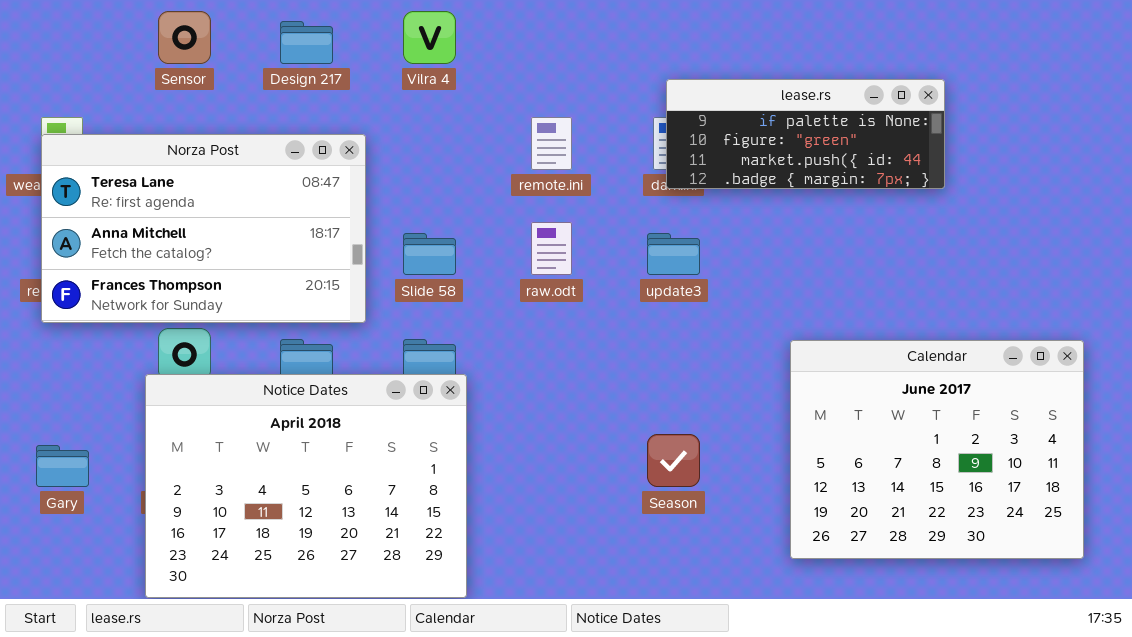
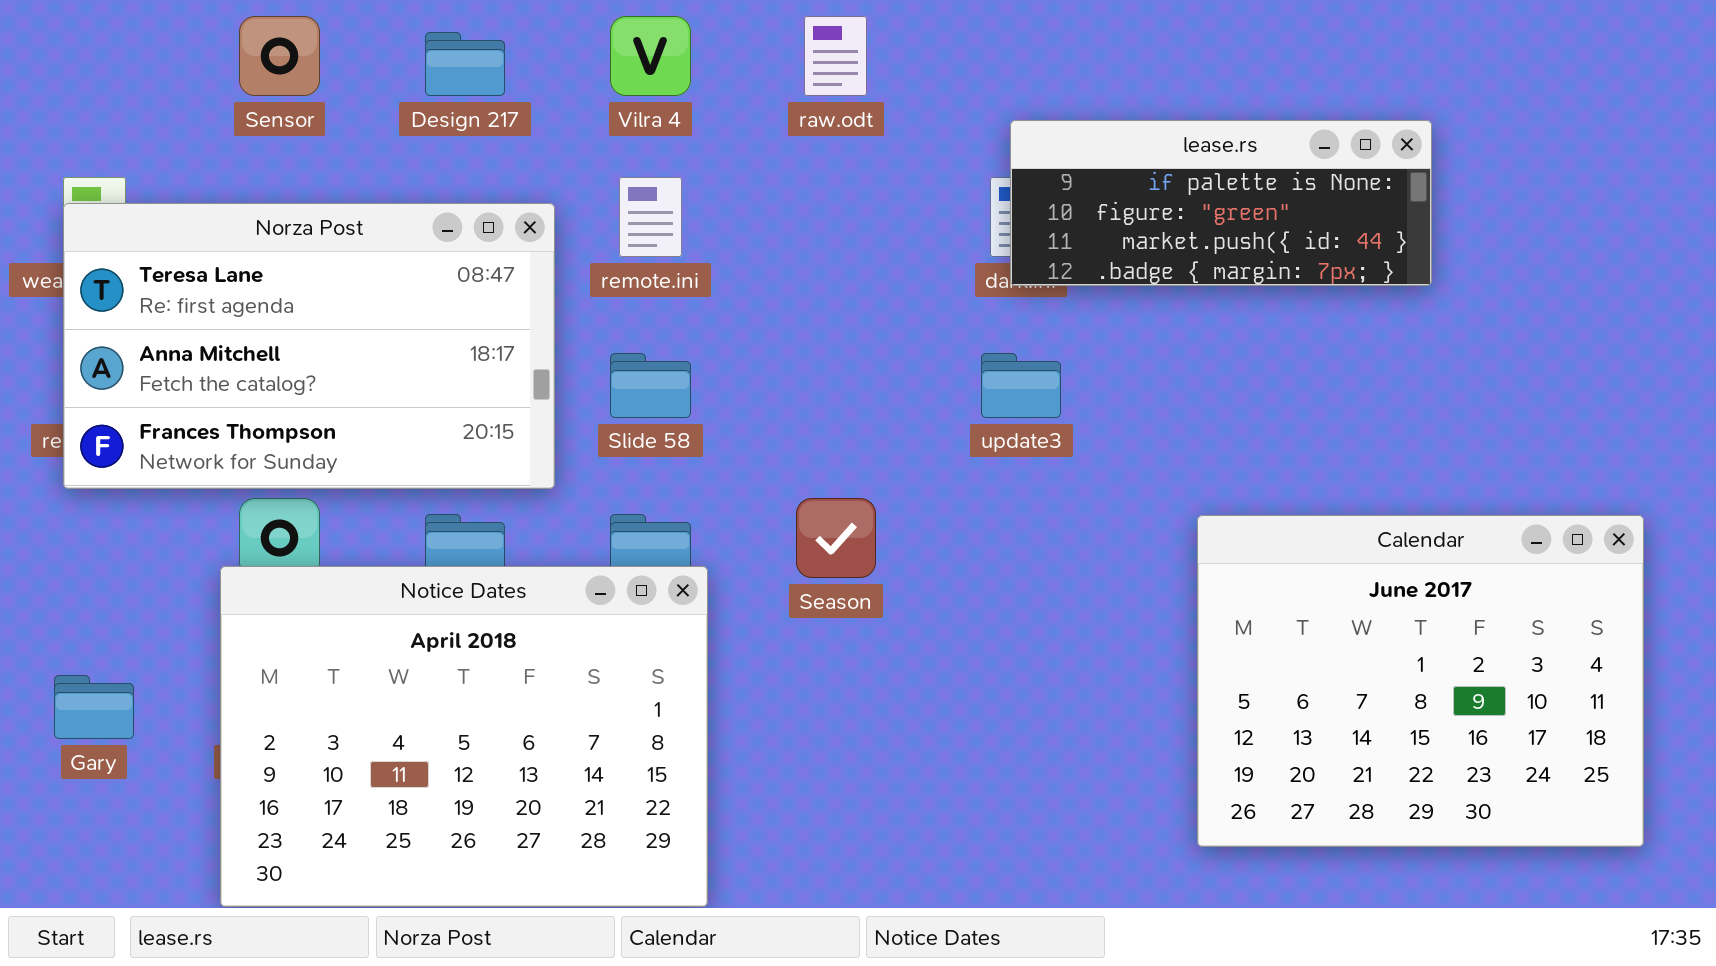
remote.ini: [531,117,572,170] -> [619,177,682,257], moved
raw.odt: [531,222,572,275] -> [804,16,867,96], moved
Season: [647,434,700,487] -> [796,498,876,578], moved

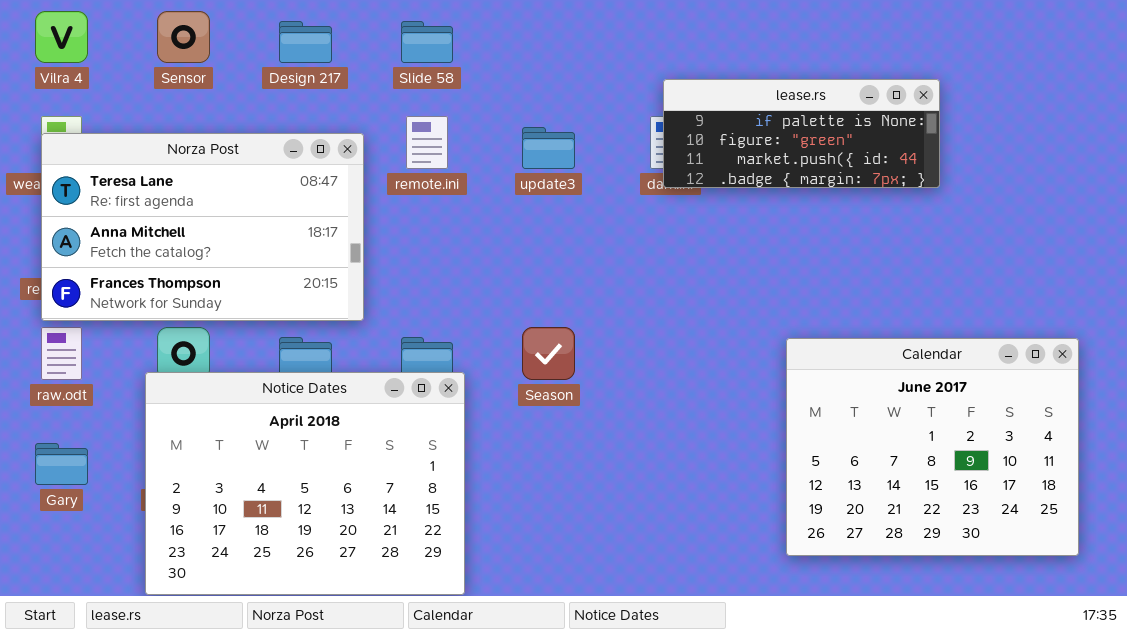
Vilra 4: [610,16,691,96] -> [35,11,88,63], moved
raw.odt: [804,16,867,96] -> [41,327,82,380], moved
Slide 58: [610,353,691,418] -> [401,21,453,63], moved
update3: [981,353,1061,418] -> [522,127,575,169], moved

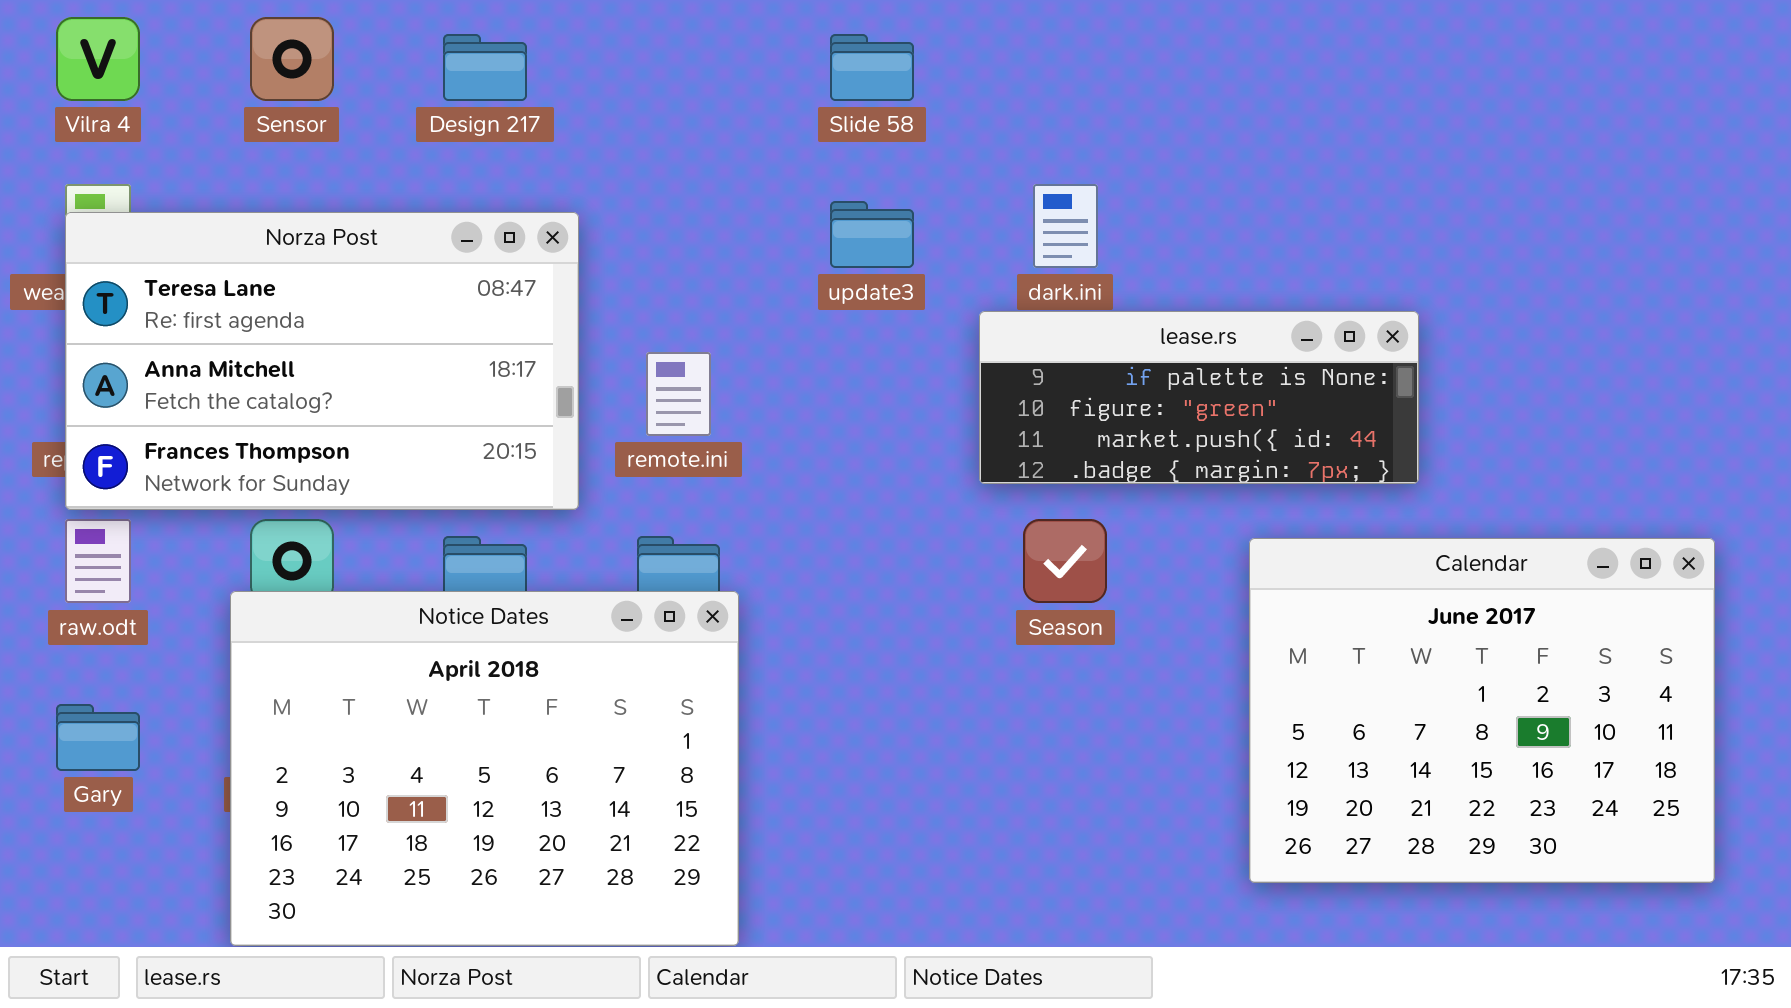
Slide 58: [401,21,453,63] -> [830,34,914,101], moved
lease.rs: [663,79,940,188] -> [979,311,1419,484], moved
remote.ini: [406,116,448,169] -> [646,352,711,436], moved
Season: [522,327,575,380] -> [1023,519,1107,603], moved

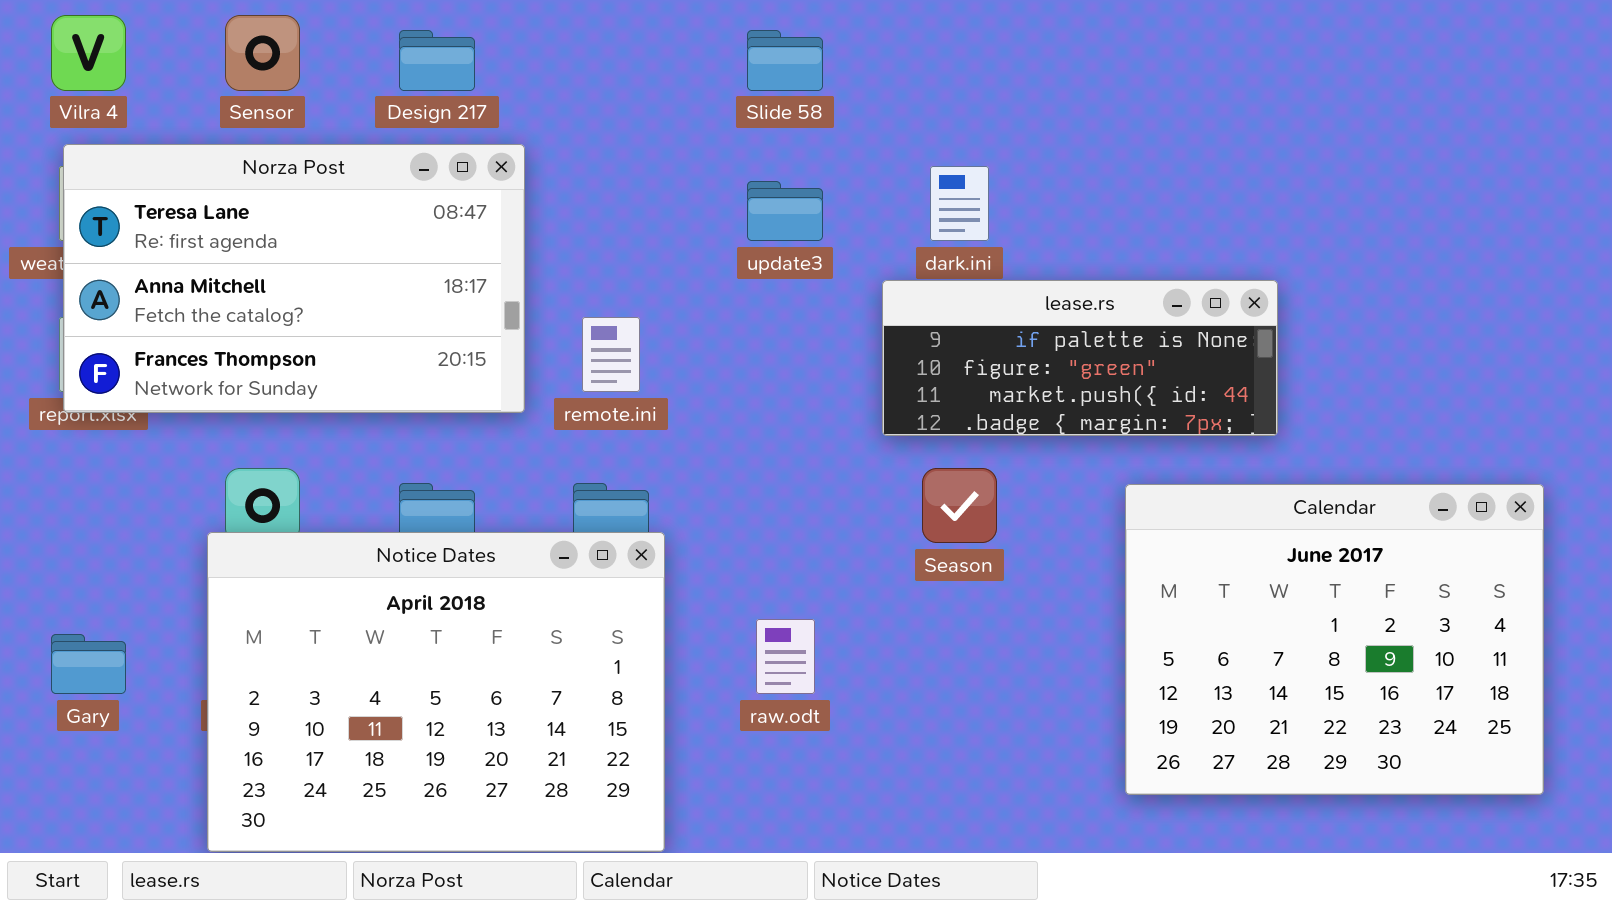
Norza Post: [65,212,579,510] -> [63,144,525,413], moved
raw.odt: [65,519,131,603] -> [756,619,815,694], moved

